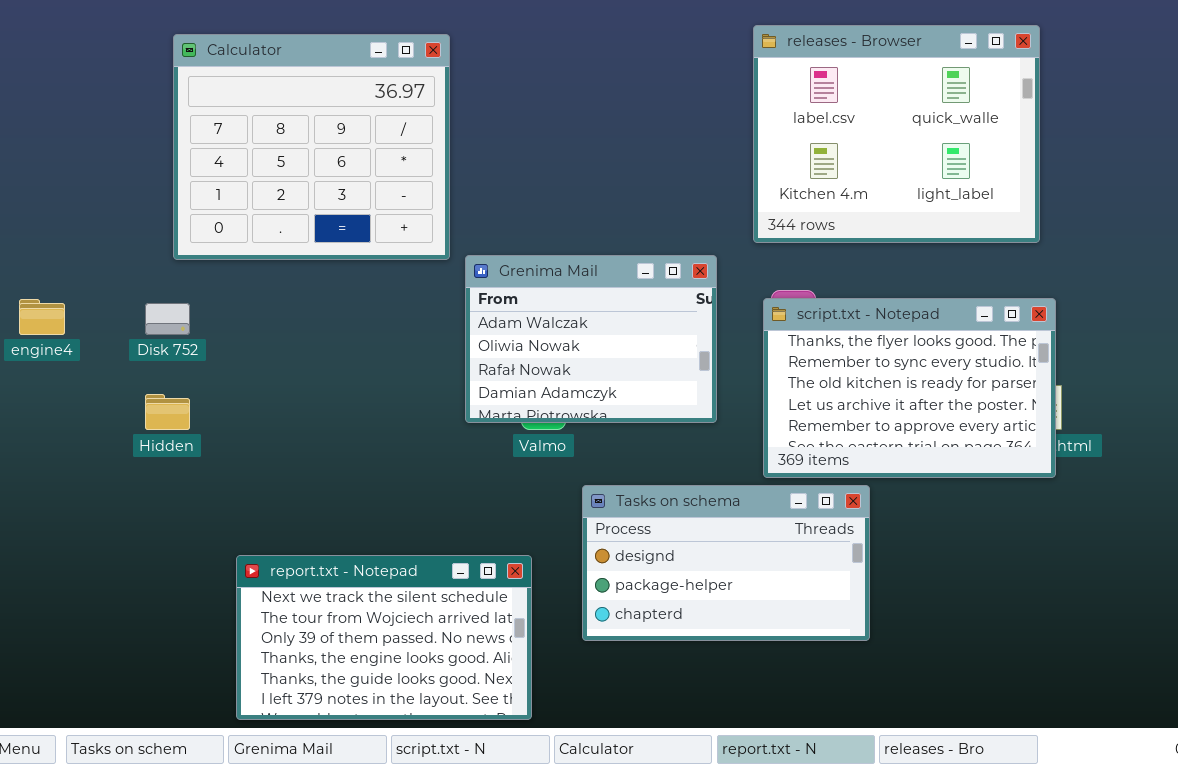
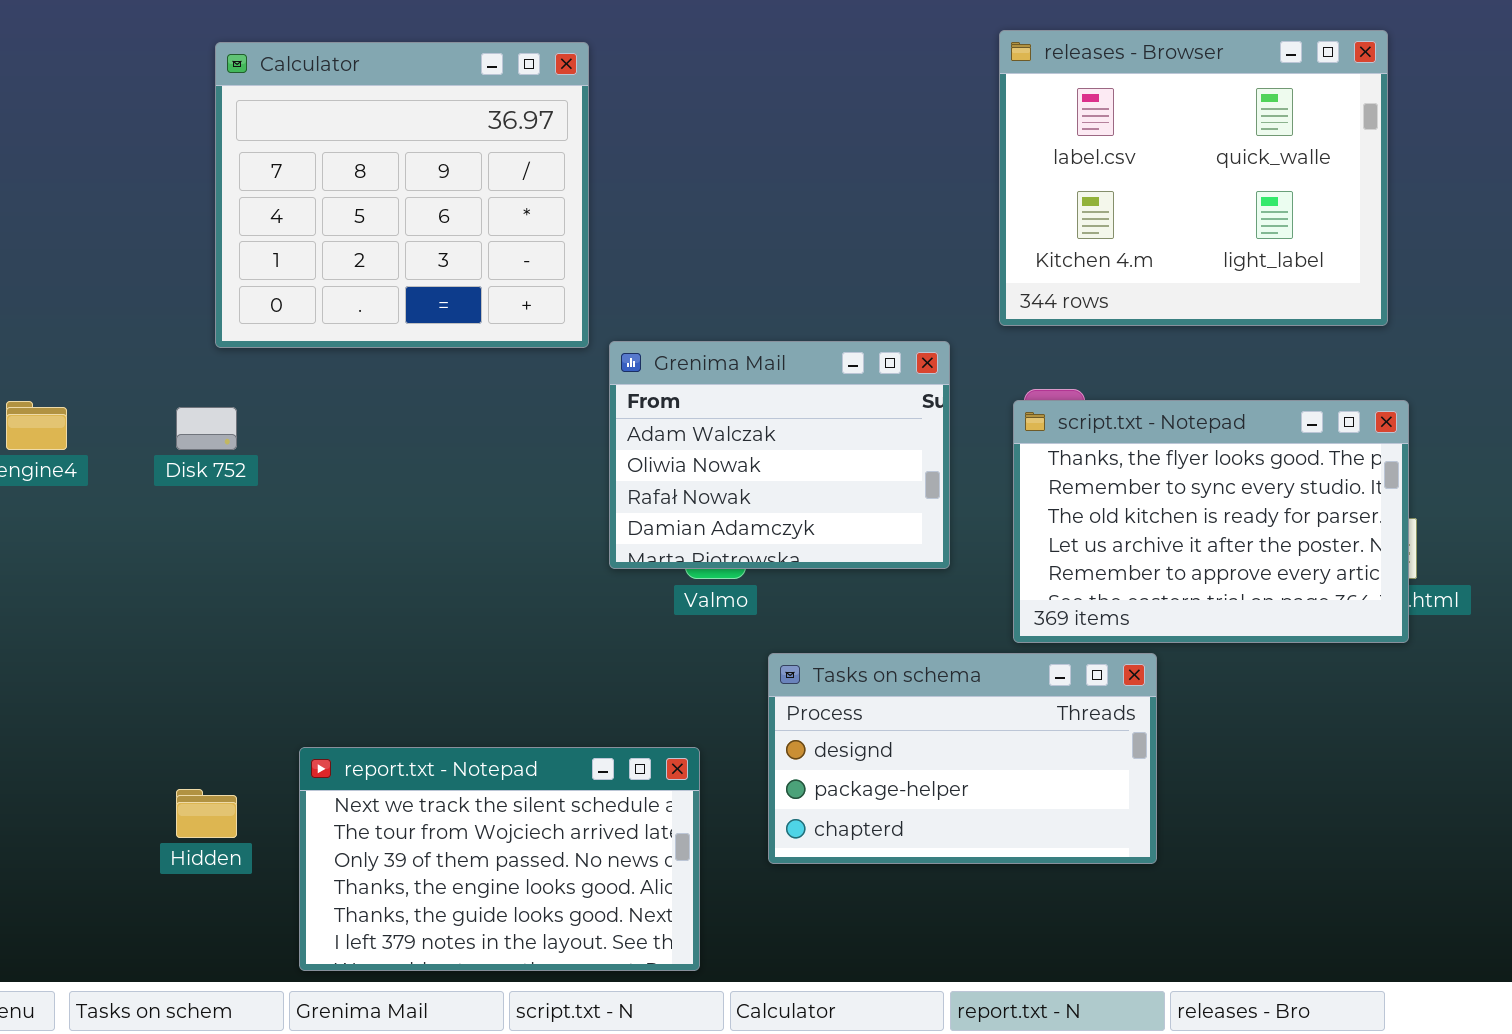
Hidden: [145,394,190,430] -> [176,789,237,838], moved

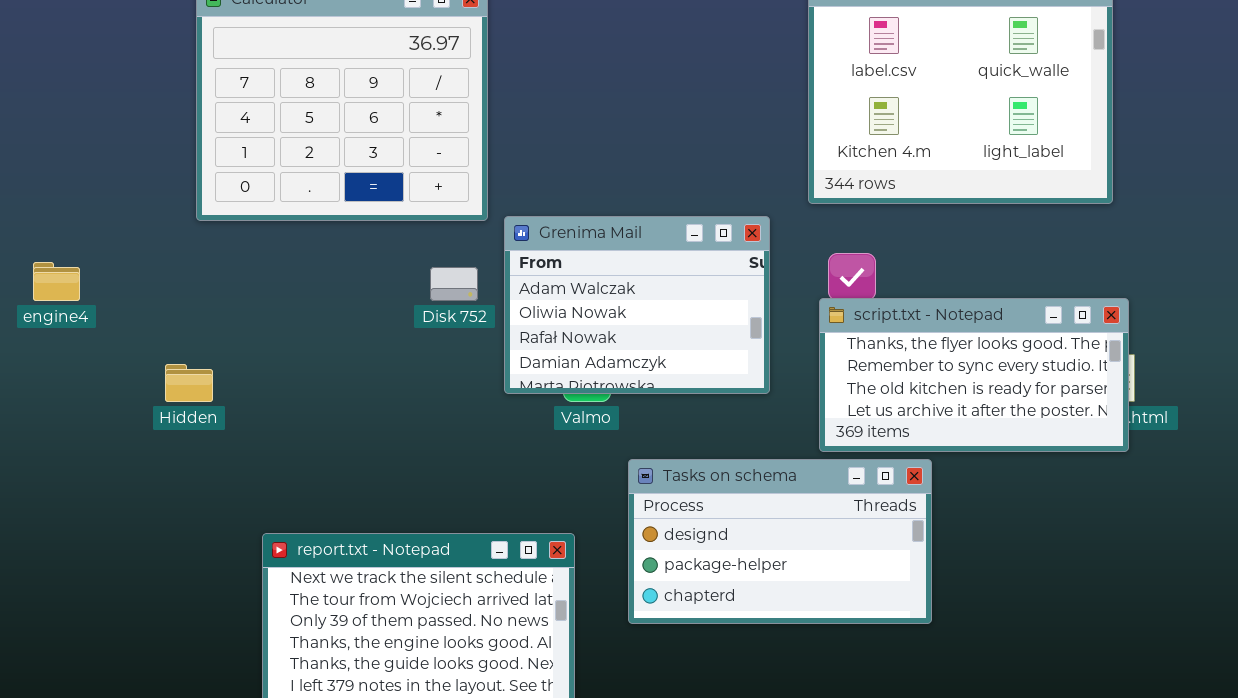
script.txt - Notepad: [1013,400,1409,643] -> [819,298,1129,452], resized
Disk 752: [176,407,237,450] -> [430,267,478,301], moved
Hidden: [176,789,237,838] -> [165,364,213,402], moved

